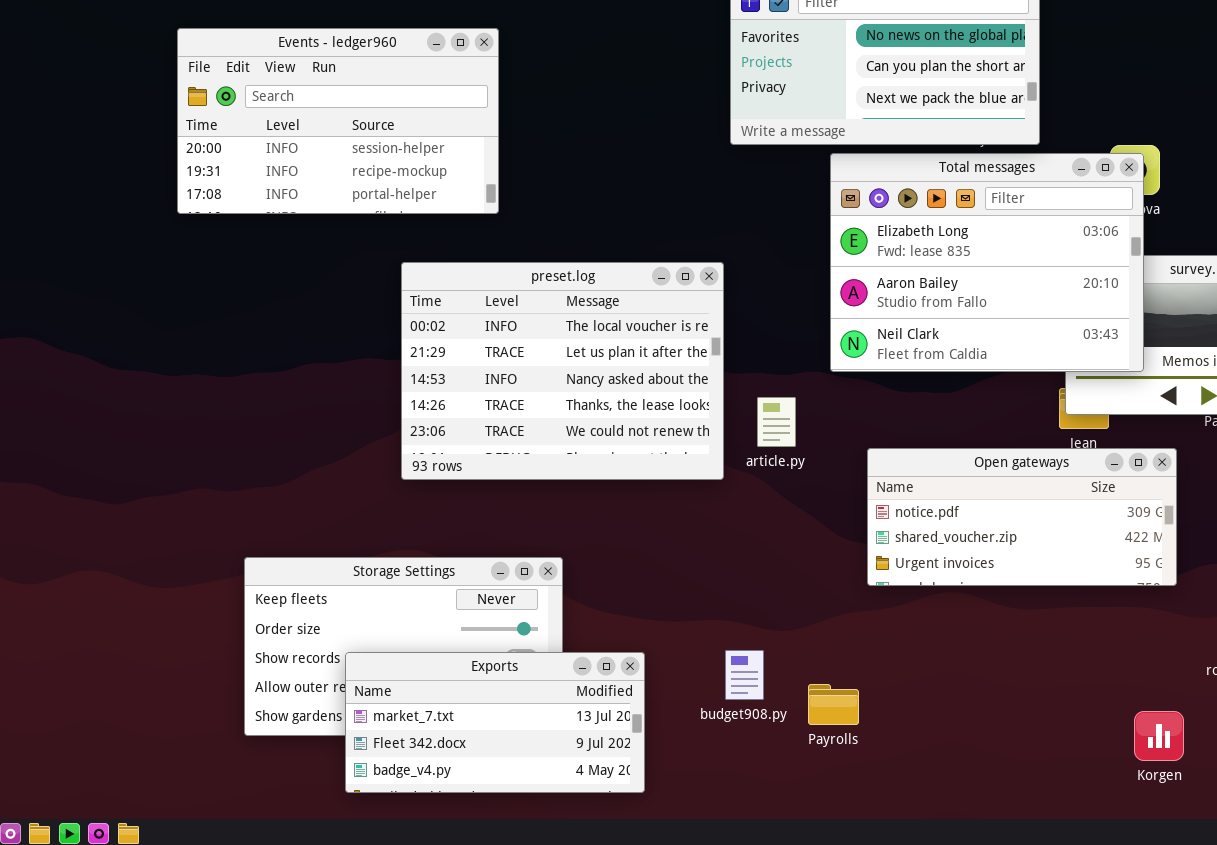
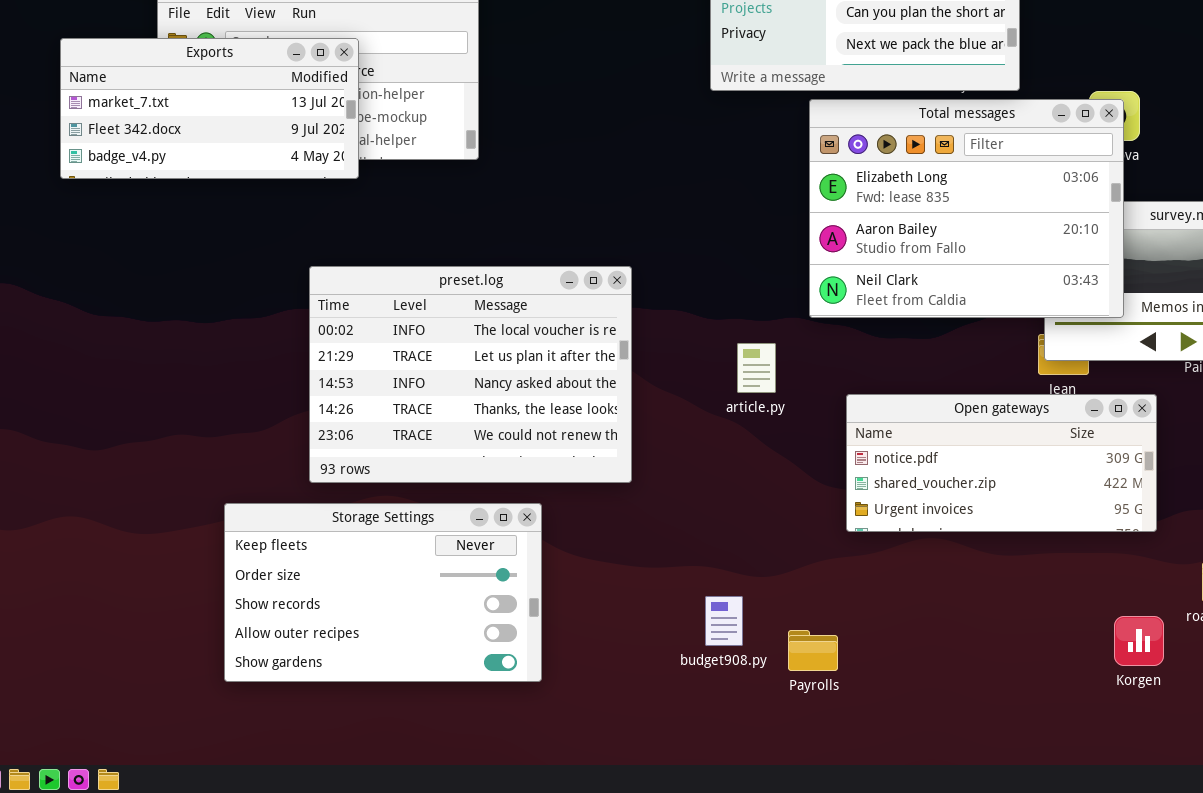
preset.log: [401,262,724,480] -> [309,266,632,483], moved
Exports: [345,652,645,793] -> [60,38,359,179], moved
Korgen: [1134,711,1184,761] -> [1114,616,1164,666], moved

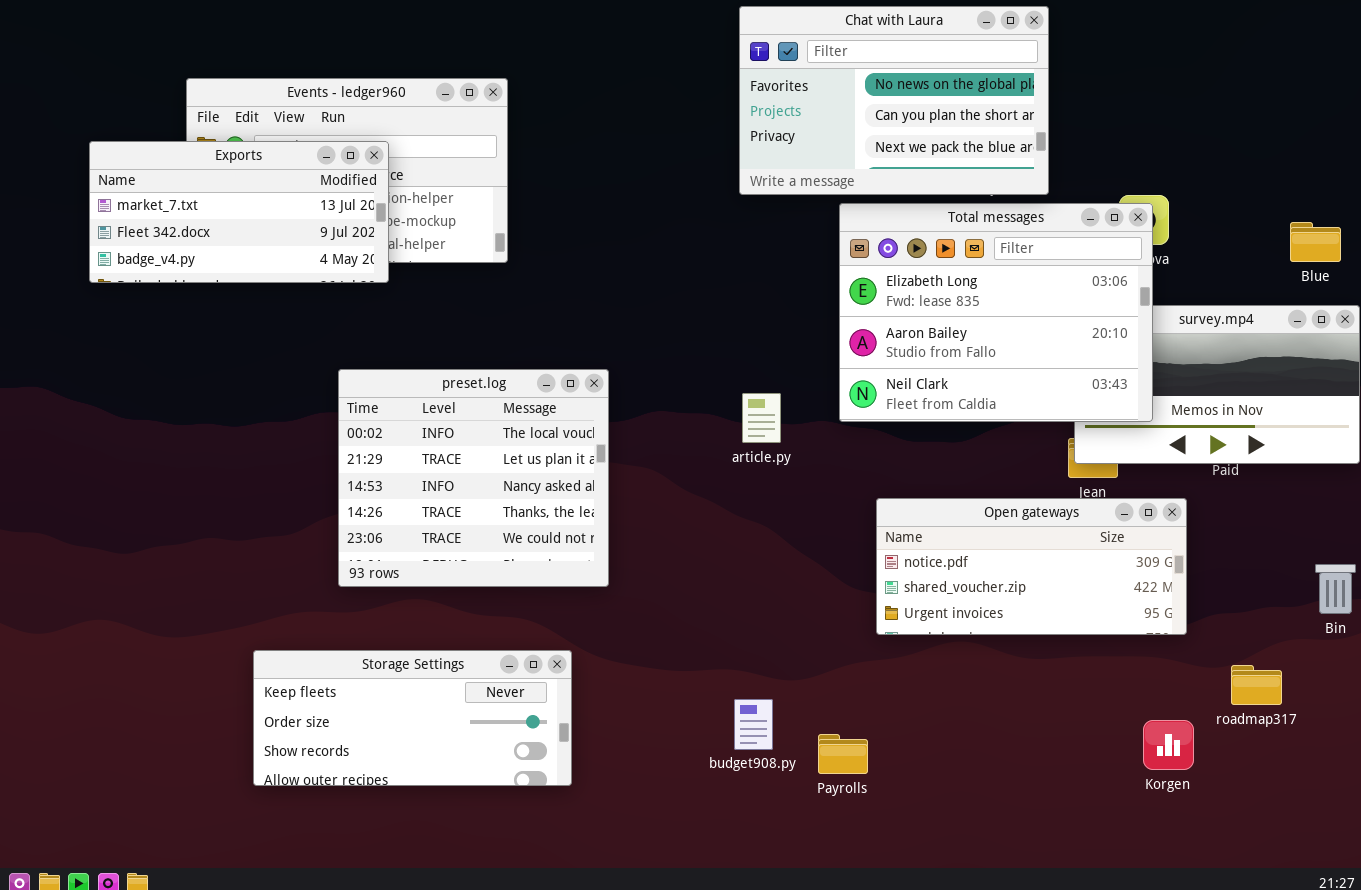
preset.log: [309,266,632,483] -> [338,369,609,587], resized
article.py: [737,343,776,393] -> [742,393,781,443], moved
Storage Settings: [224,503,542,682] -> [253,650,572,786], resized

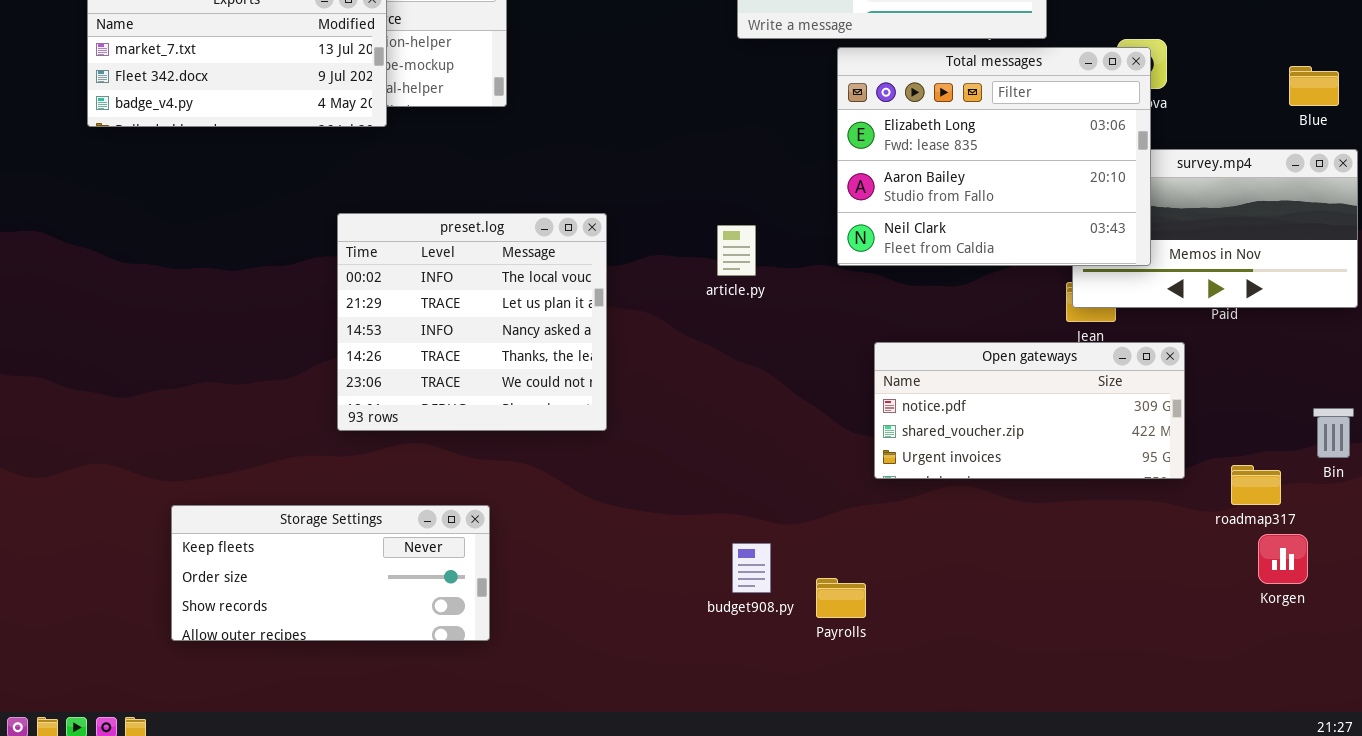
article.py: [742,393,781,443] -> [717,225,756,276], moved
Storage Settings: [253,650,572,786] -> [171,505,490,641], moved
roadmap317: [1231,665,1282,705] -> [1231,465,1281,505], moved
Korgen: [1143,720,1194,770] -> [1258,534,1308,584], moved

